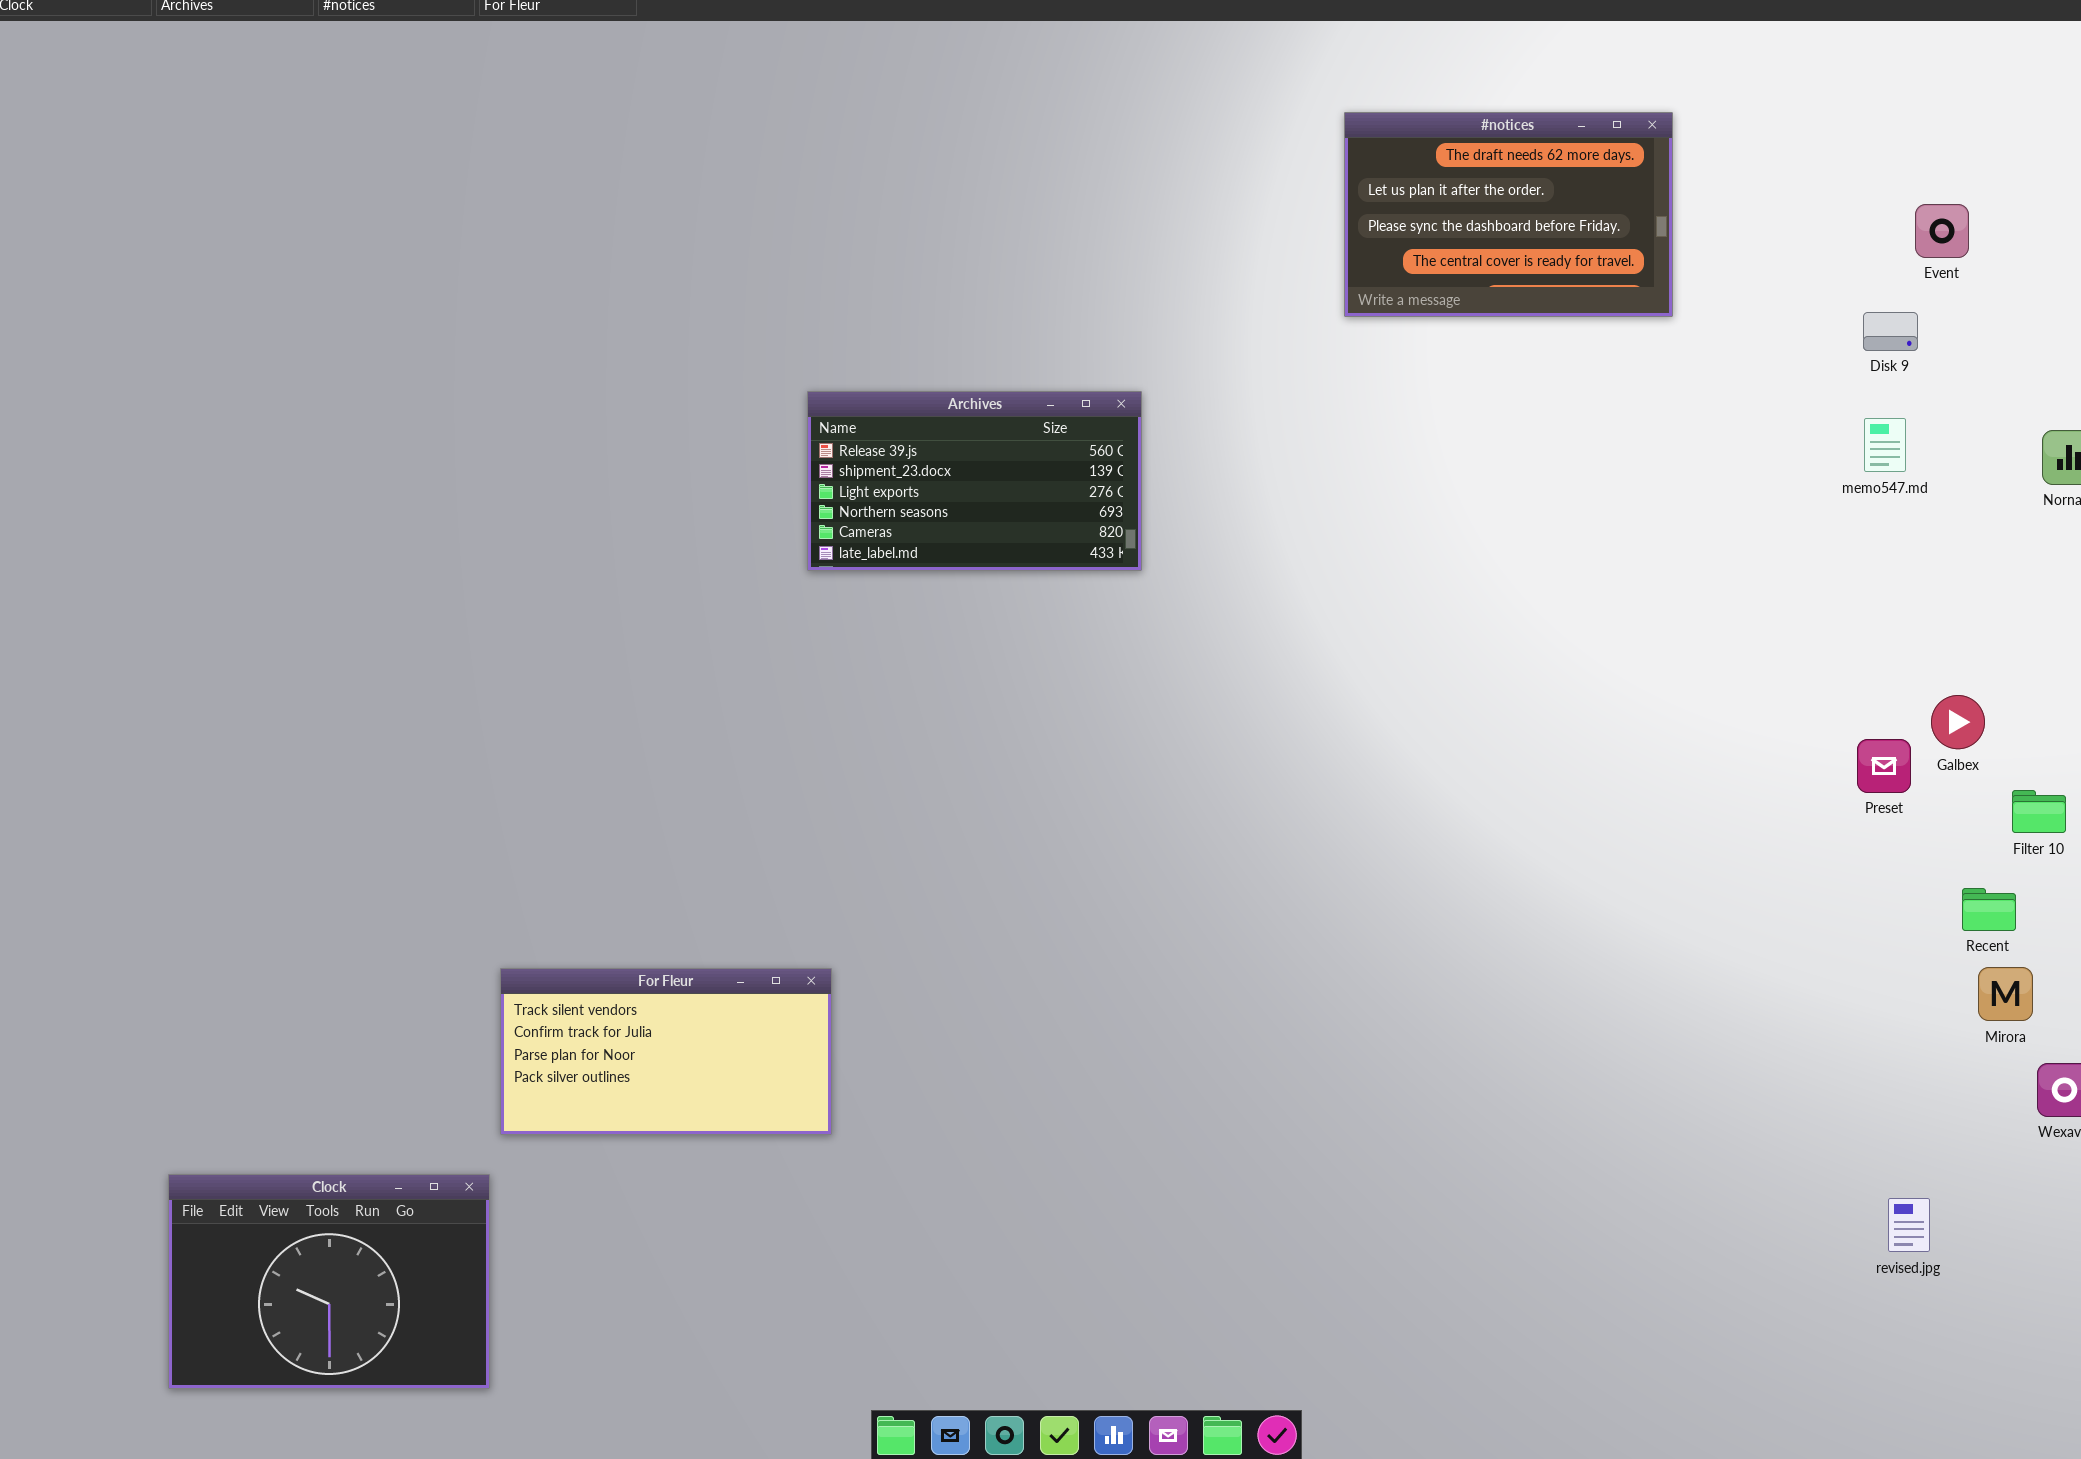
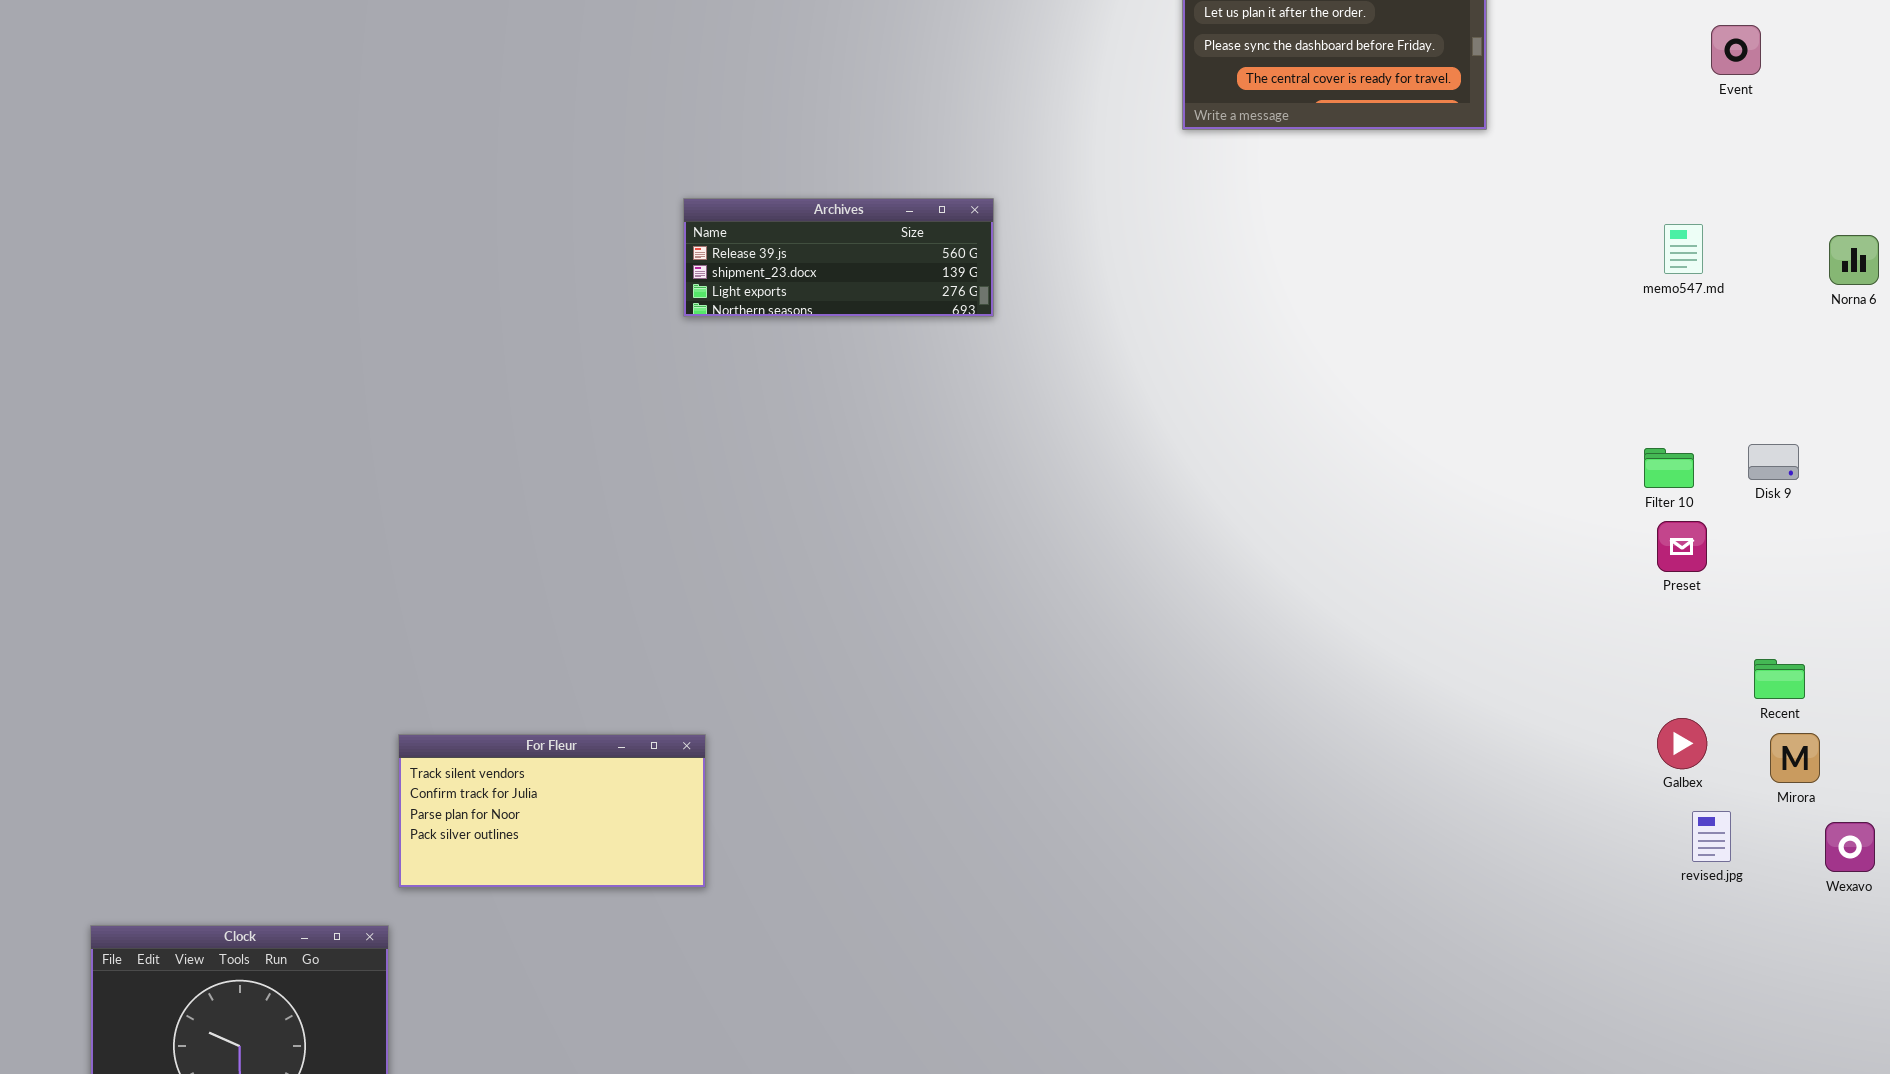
Disk 9: [1863,312,1918,351] -> [1748,444,1799,480], moved
Archives: [807,391,1142,571] -> [683,198,994,317], resized
Galbex: [1931,695,1985,749] -> [1657,718,1707,769], moved
Filter 10: [2012,790,2066,833] -> [1644,448,1694,488], moved
revised.jpg: [1888,1198,1930,1252] -> [1692,811,1731,862], moved

